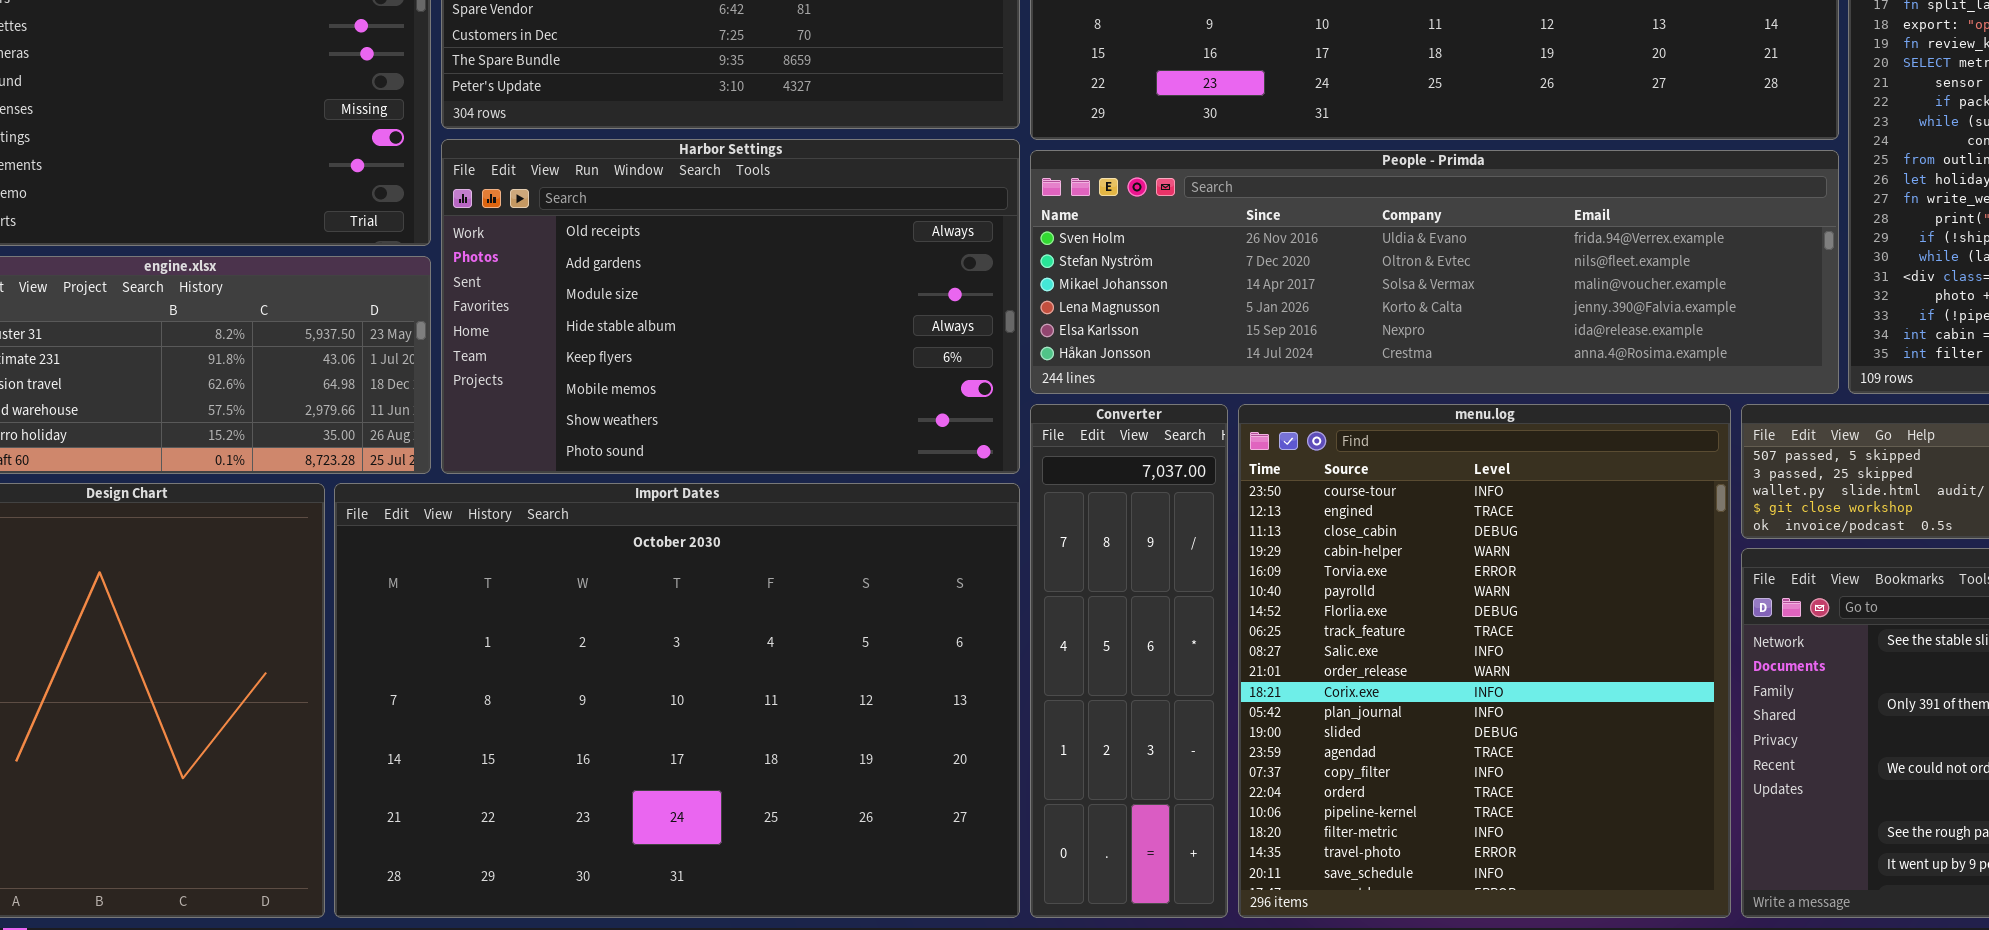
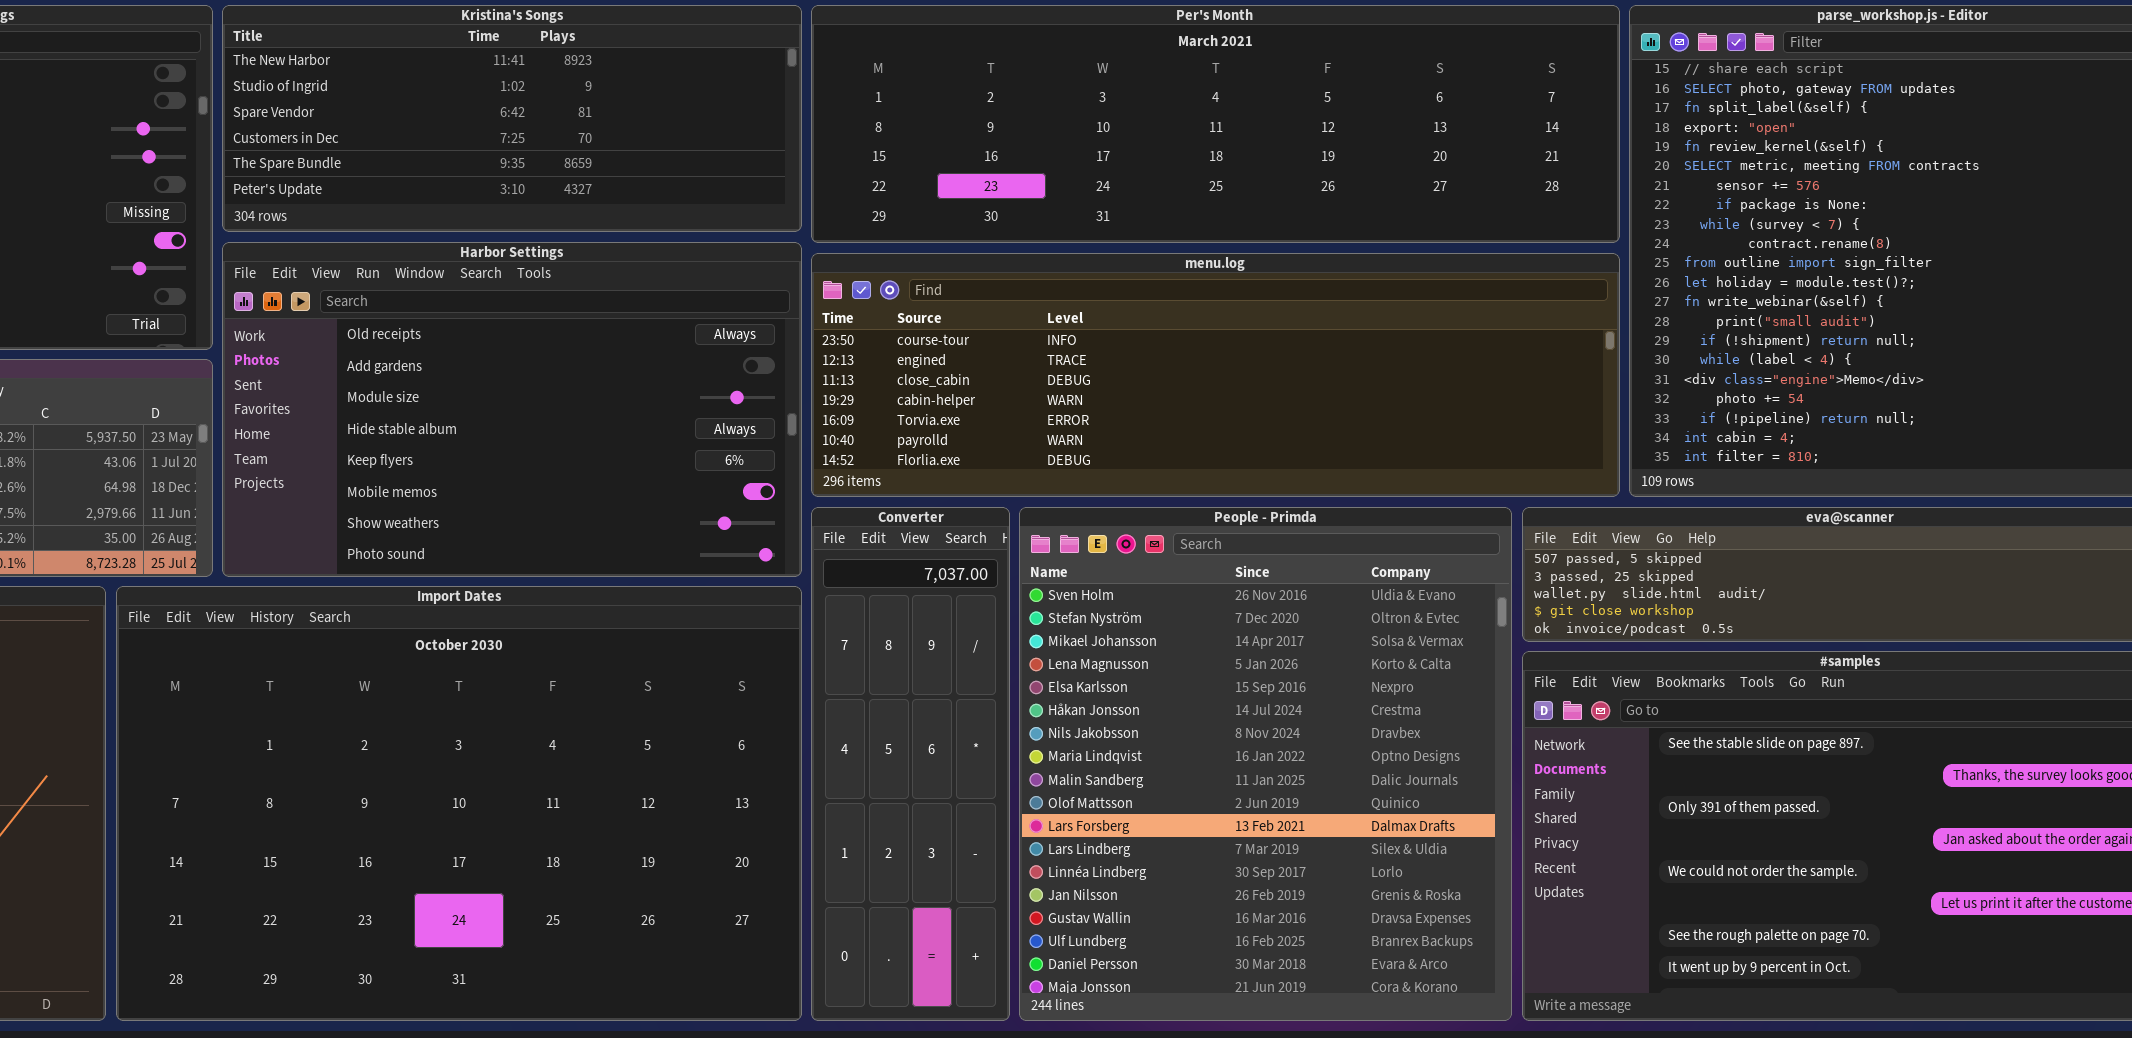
People - Primda: [1030,150,1839,394] -> [1019,507,1512,1021], moved, resized
menu.log: [1238,404,1731,918] -> [811,253,1620,497], moved, resized

